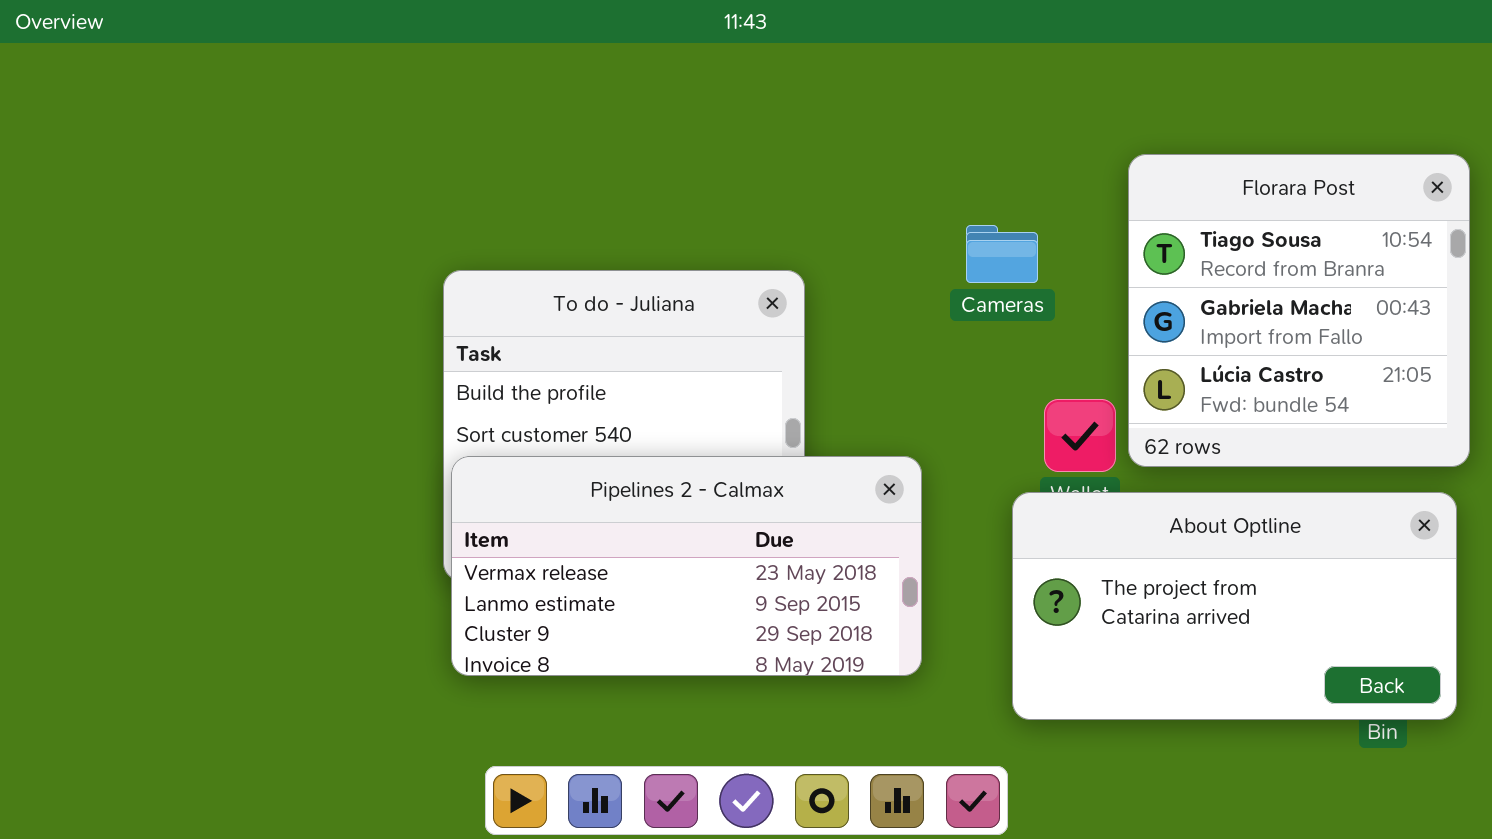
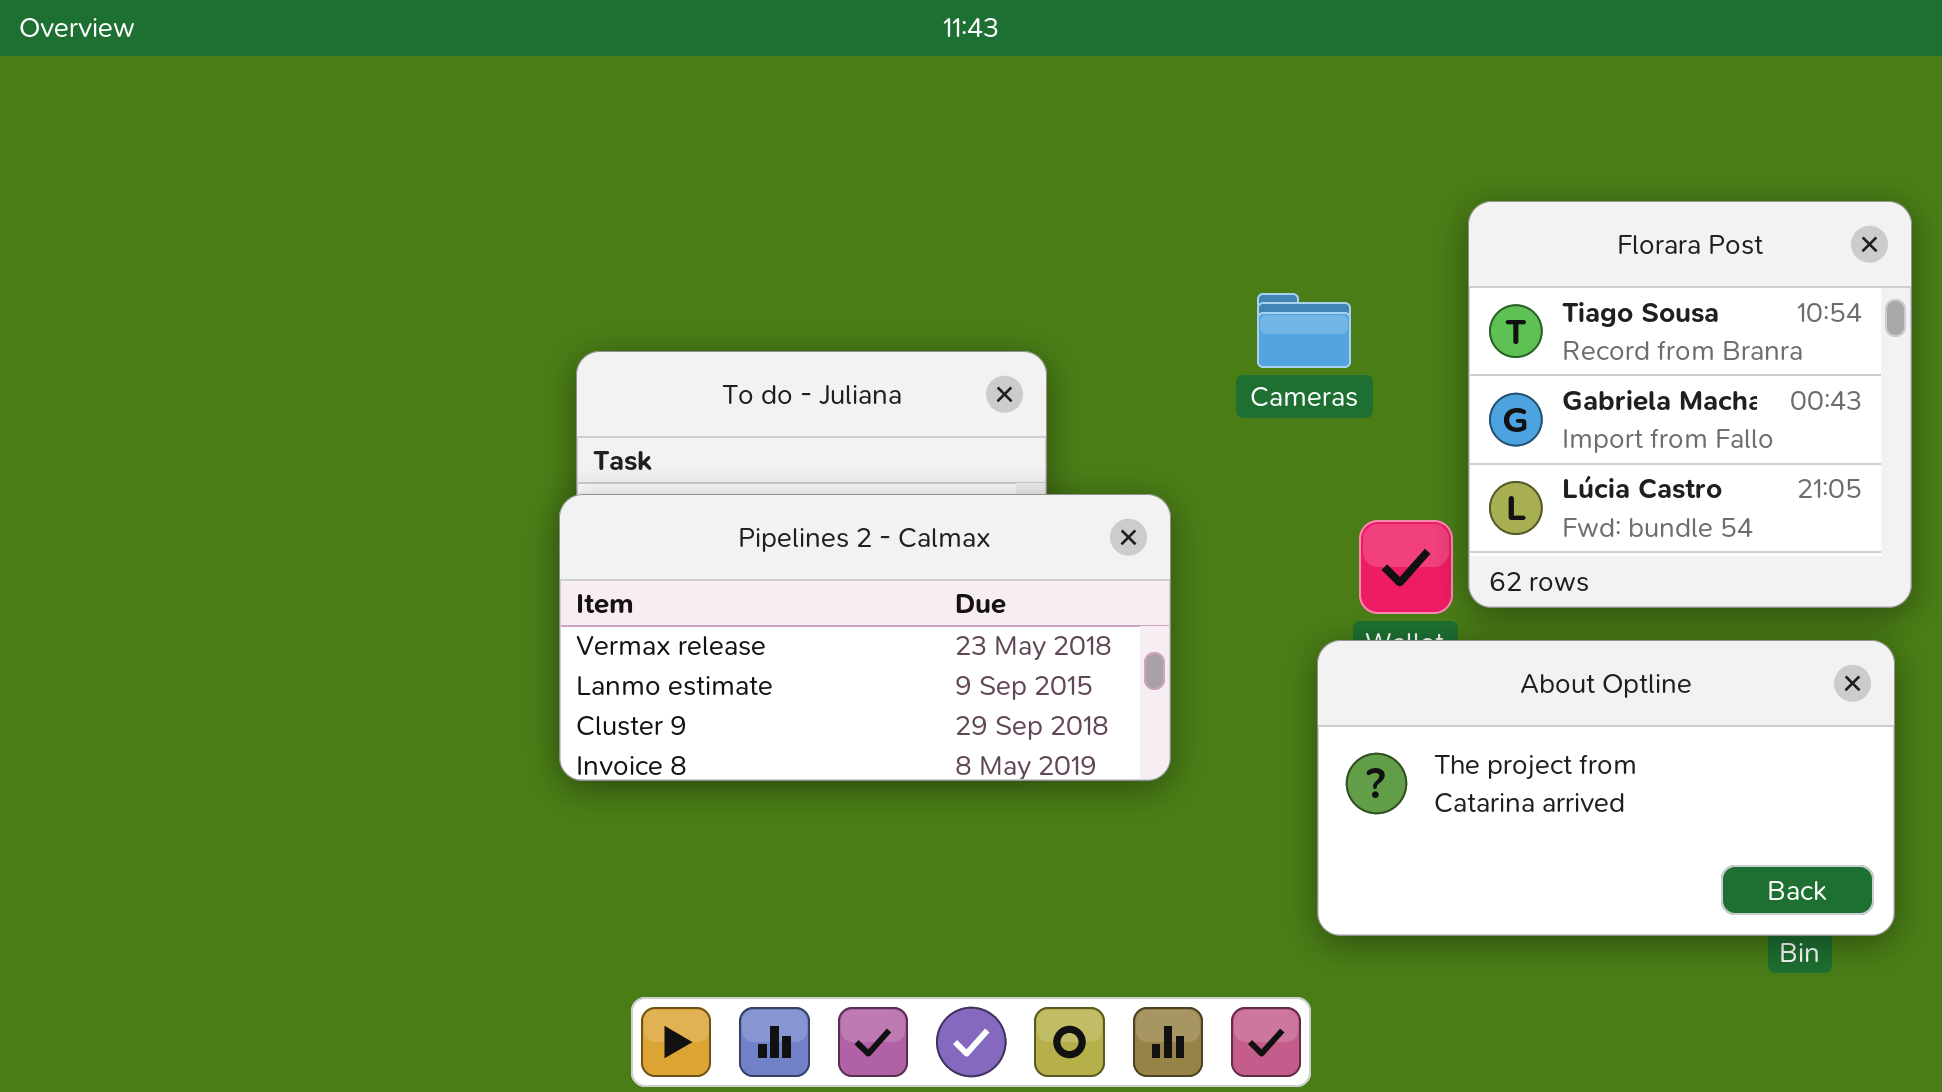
Pipelines 2 - Calmax: [451,456,922,676] -> [559,494,1171,781], moved

